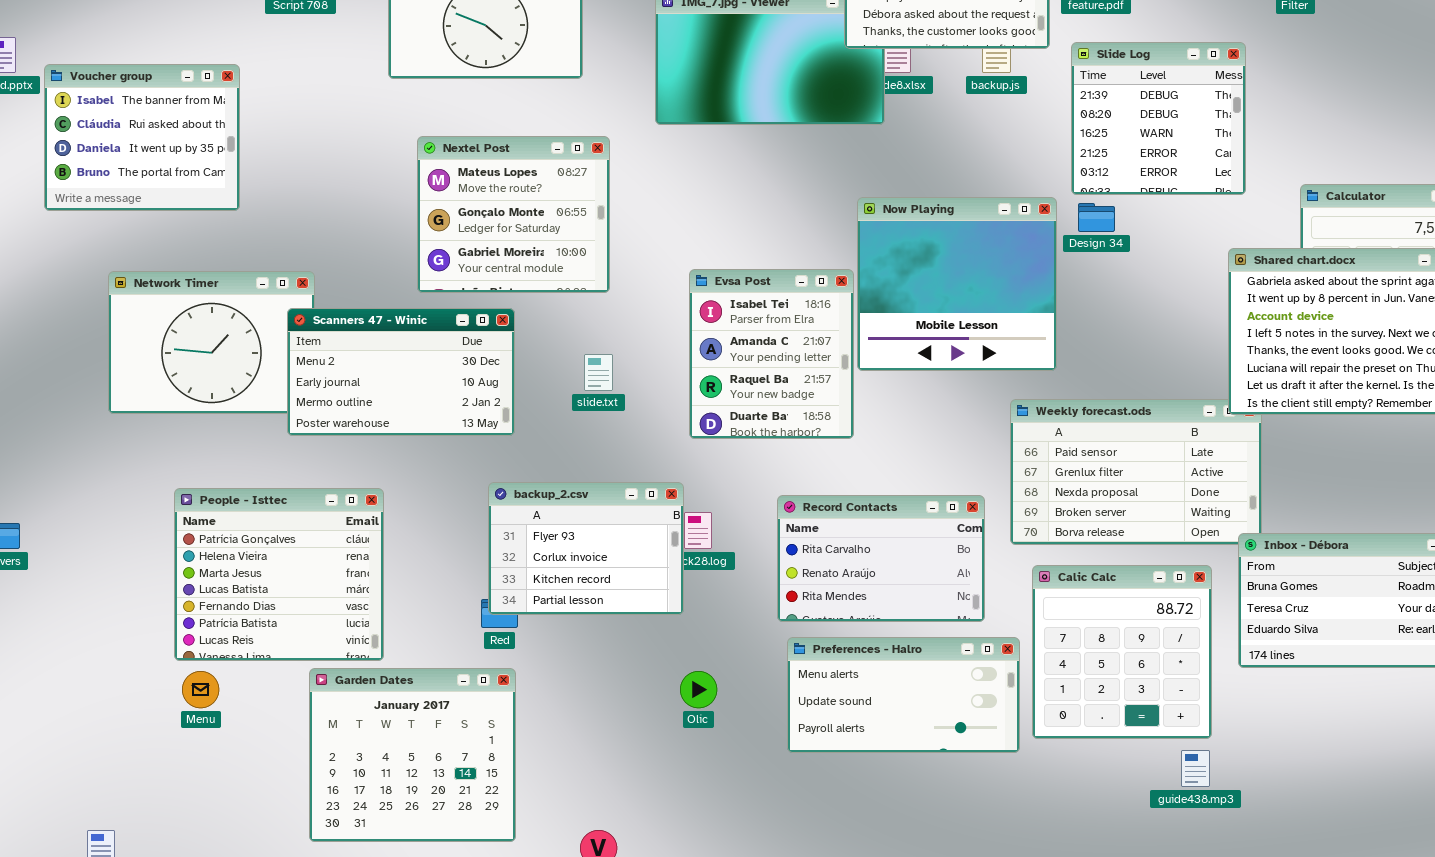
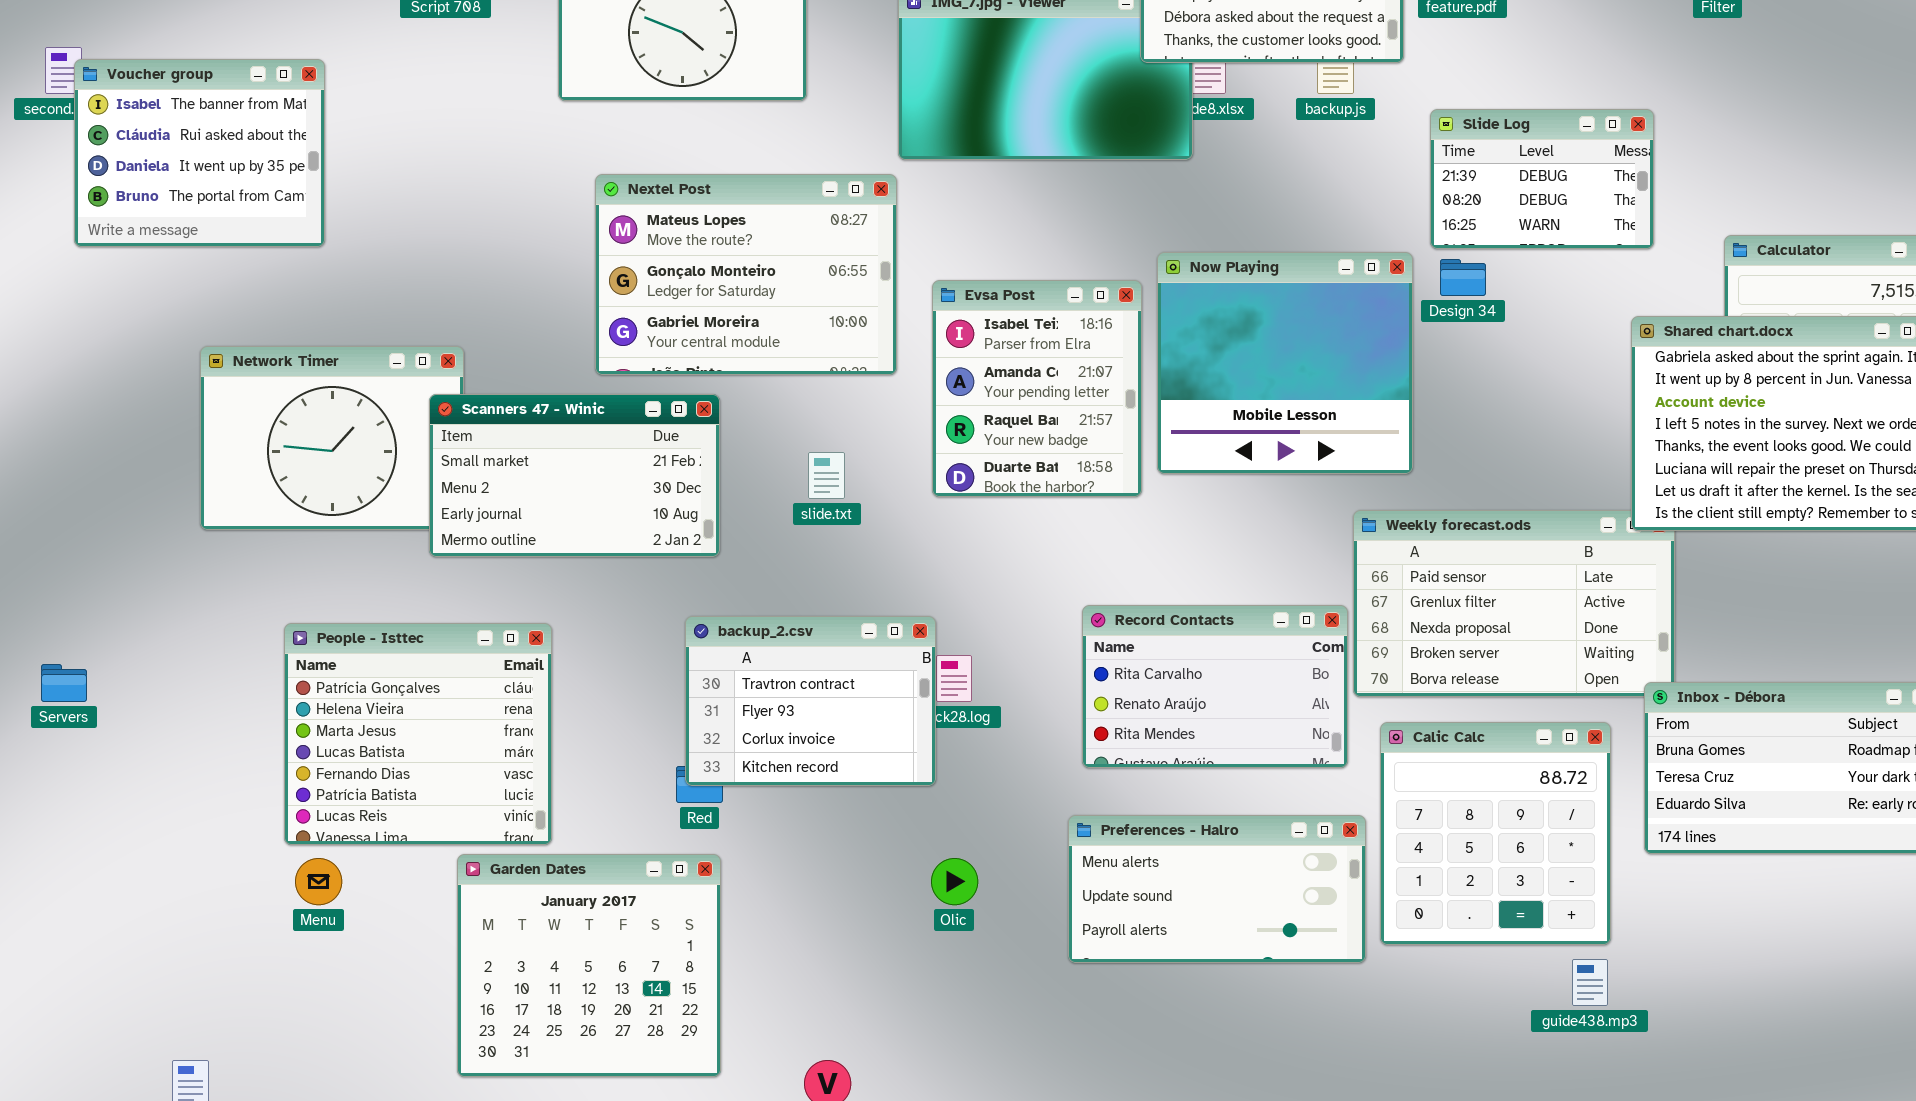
Slide Log: [1071,42,1246,195] -> [1430,109,1654,249], resized
Voucher group: [44,64,240,211] -> [74,59,325,247], moved
Nextel Post: [417,136,610,293] -> [595,174,897,375], resized
Evsa Post: [689,269,854,439] -> [932,280,1142,497], moved
Scanners 47 - Winic: [287,308,515,436] -> [429,394,720,557], scrolled up 1 row
backup_2.csv: [488,482,684,615] -> [685,616,936,786], scrolled up 1 row
Record Contacts: [777,495,985,622] -> [1082,605,1348,768], moved

